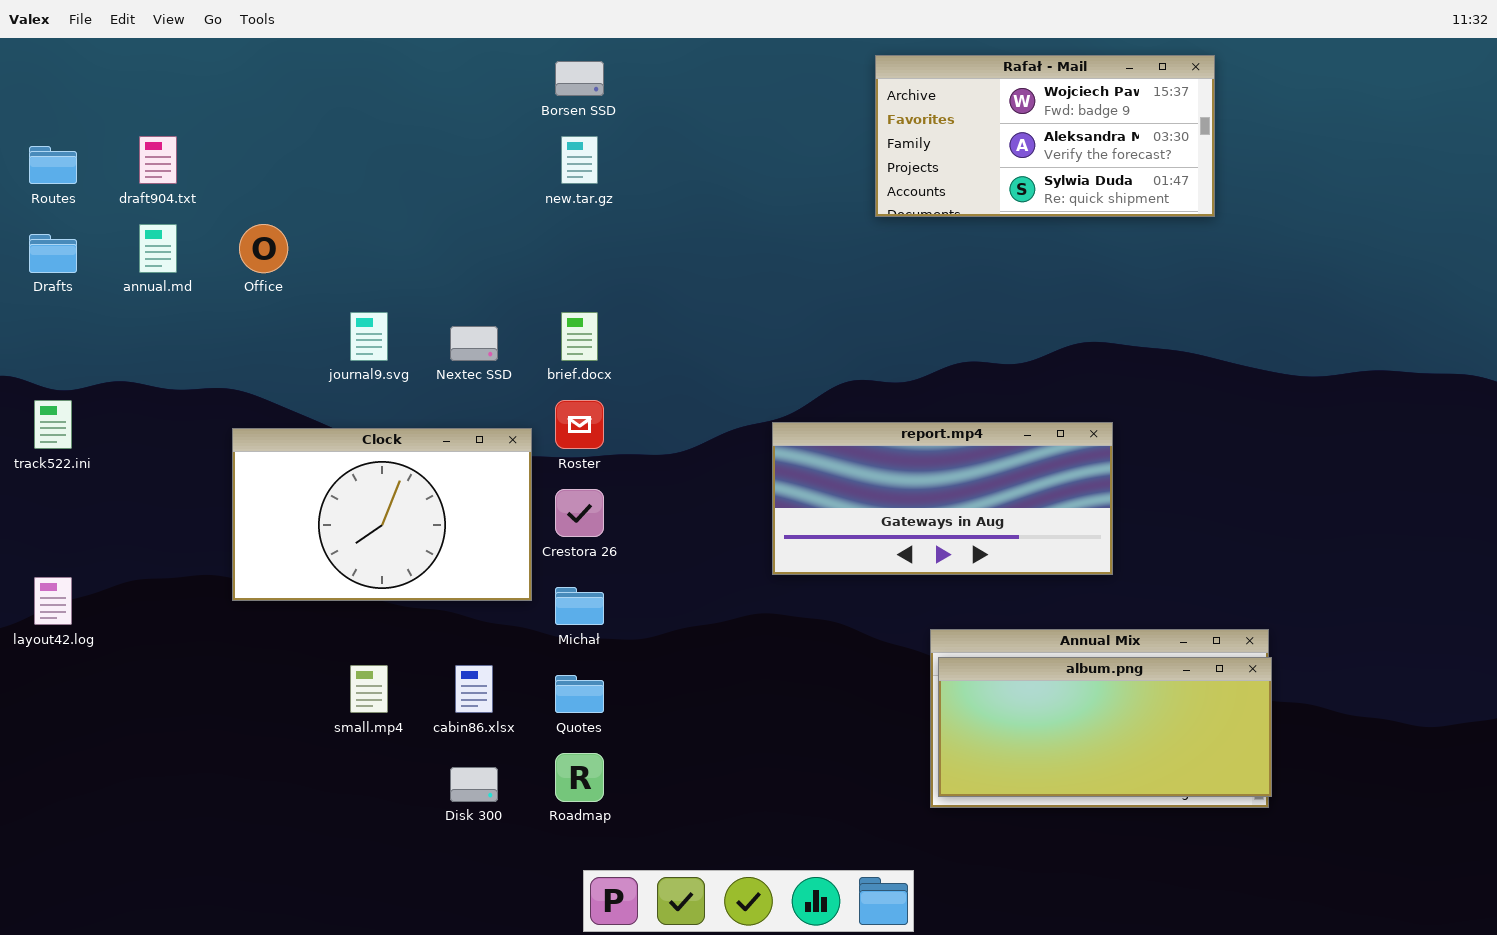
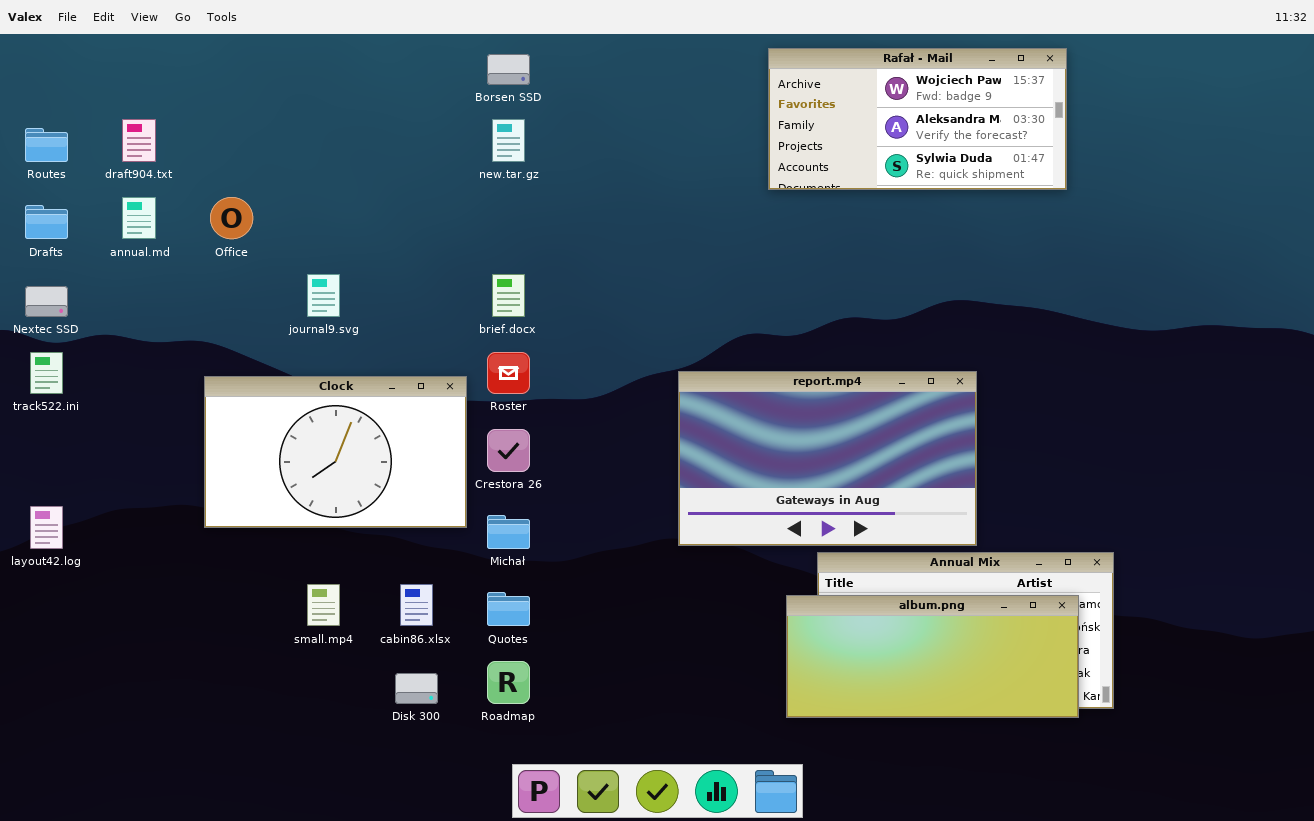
Nextec SSD: [450,326,498,361] -> [25,286,68,317], moved
report.mp4: [772,422,1113,575] -> [678,371,977,546], resized
album.png: [938,657,1272,797] -> [786,595,1079,718], moved

